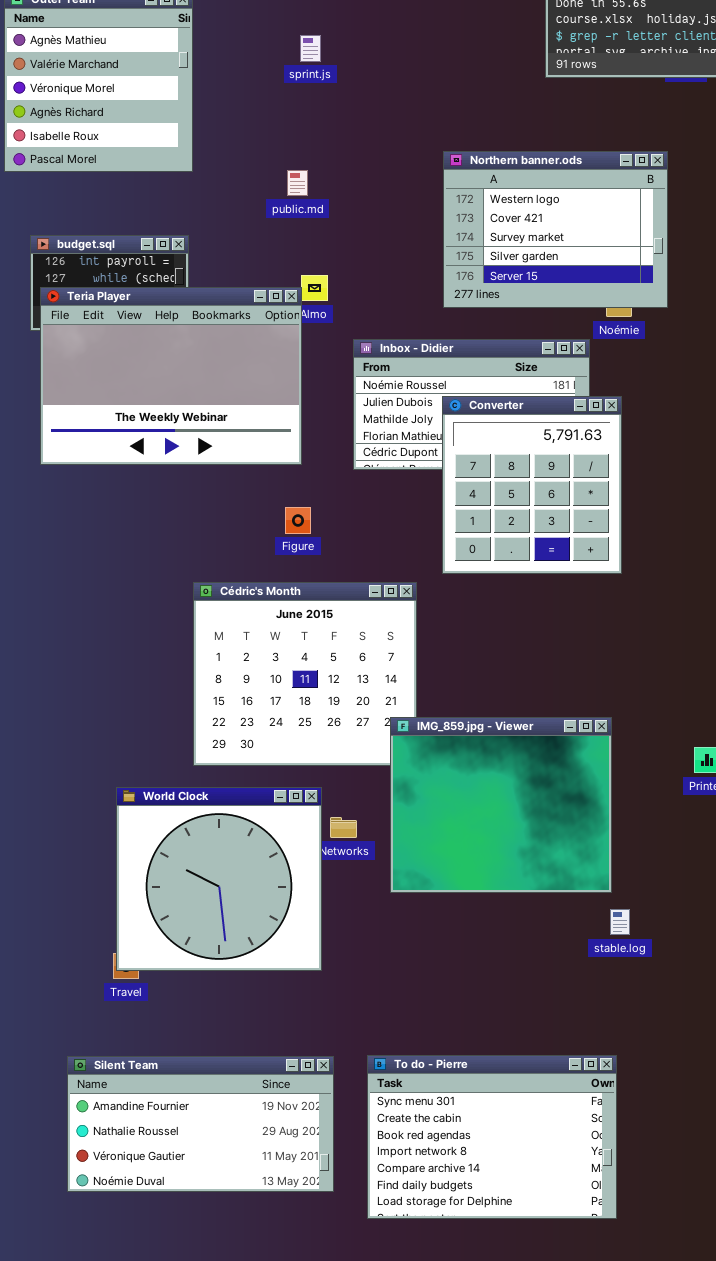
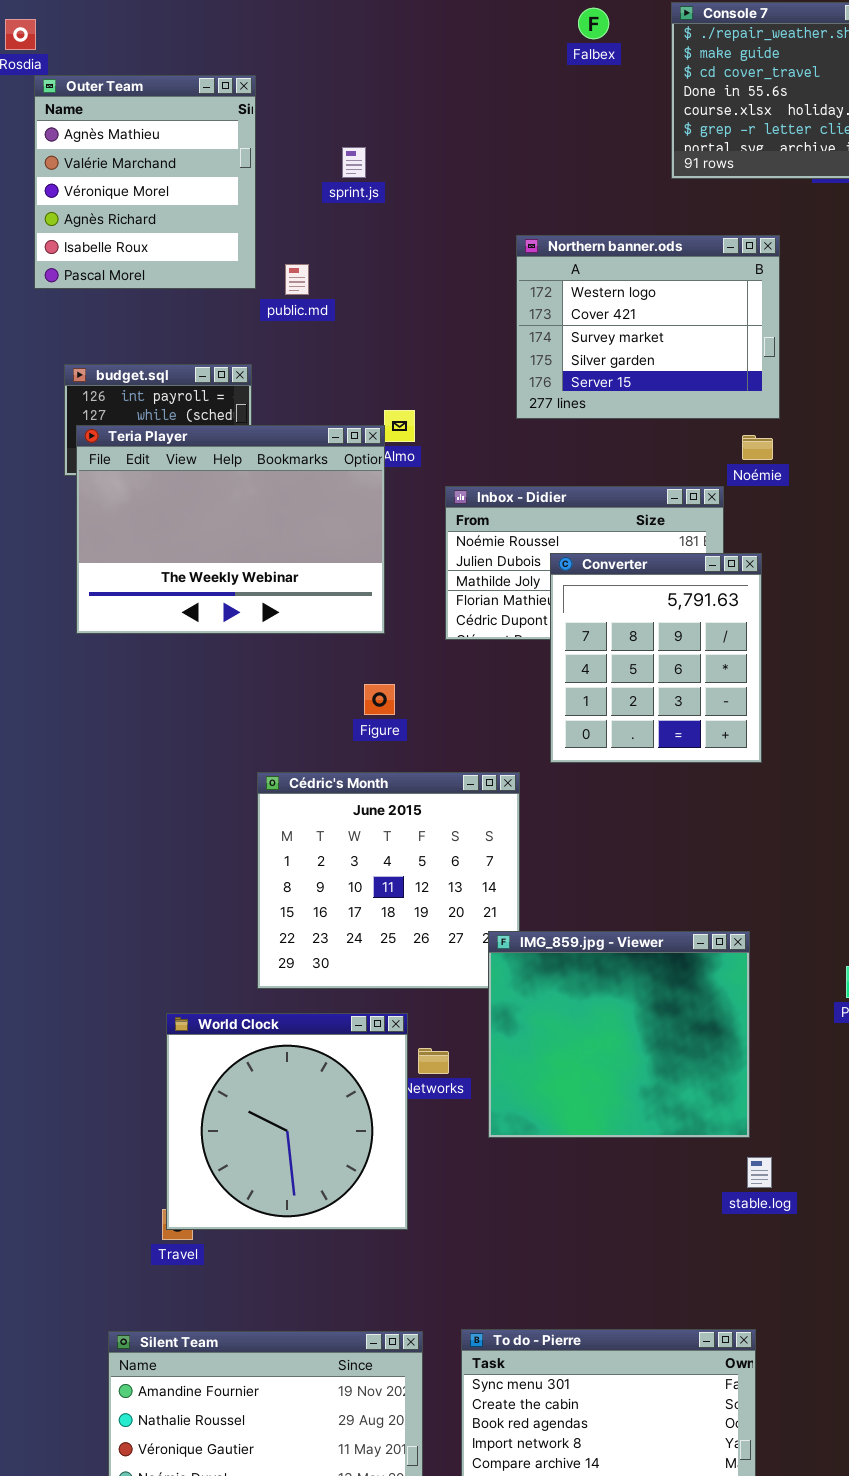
sprint.js: [300,35,321,62] -> [342,147,366,178], moved
Northern banner.ods: [443,151,668,308] -> [516,235,780,419], moved
public.md: [287,170,308,196] -> [285,264,309,295], moved

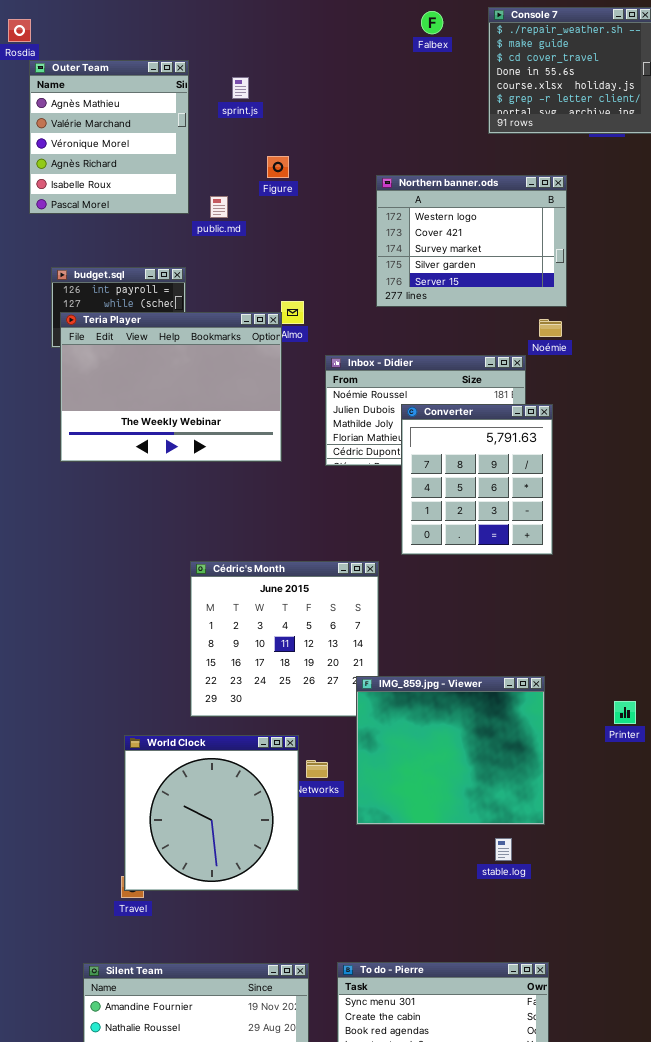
sprint.js: [342,147,366,178] -> [232,77,249,99], moved
Figure: [364,684,395,715] -> [267,156,289,178], moved
stable.log: [747,1157,772,1188] -> [495,838,512,861], moved

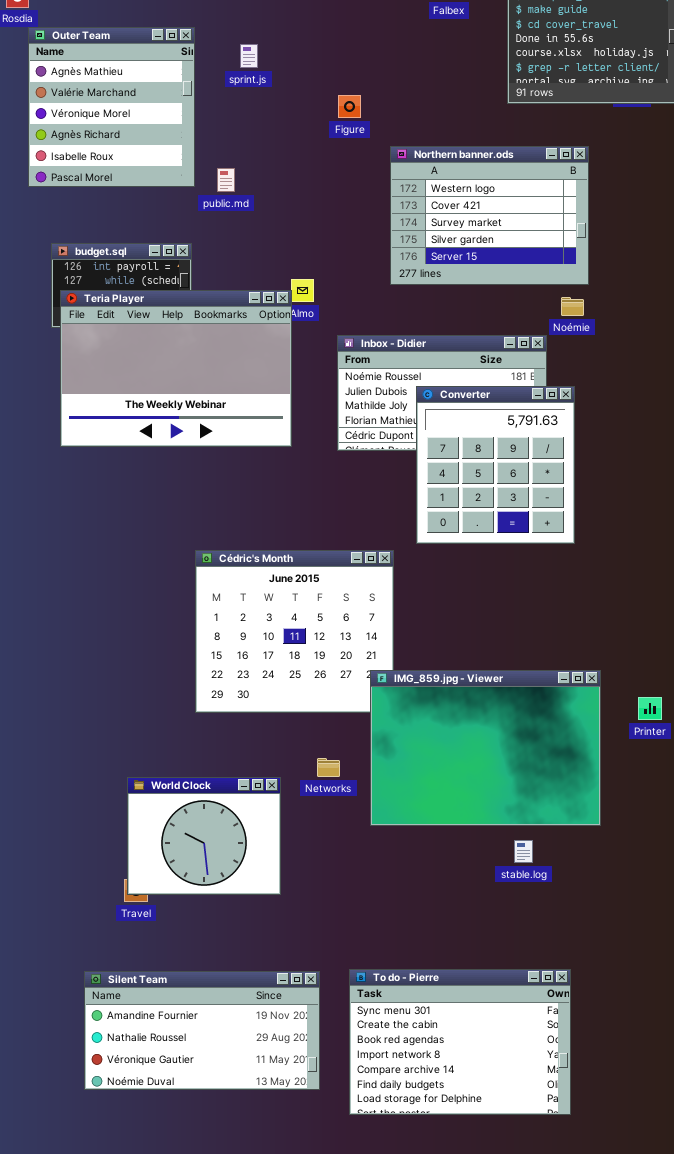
Figure: [267,156,289,178] -> [338,95,361,118], moved
IMG_859.jpg - Viewer: [356,676,545,825] -> [370,670,601,826], resized
World Clock: [124,735,299,891] -> [127,777,281,895], resized

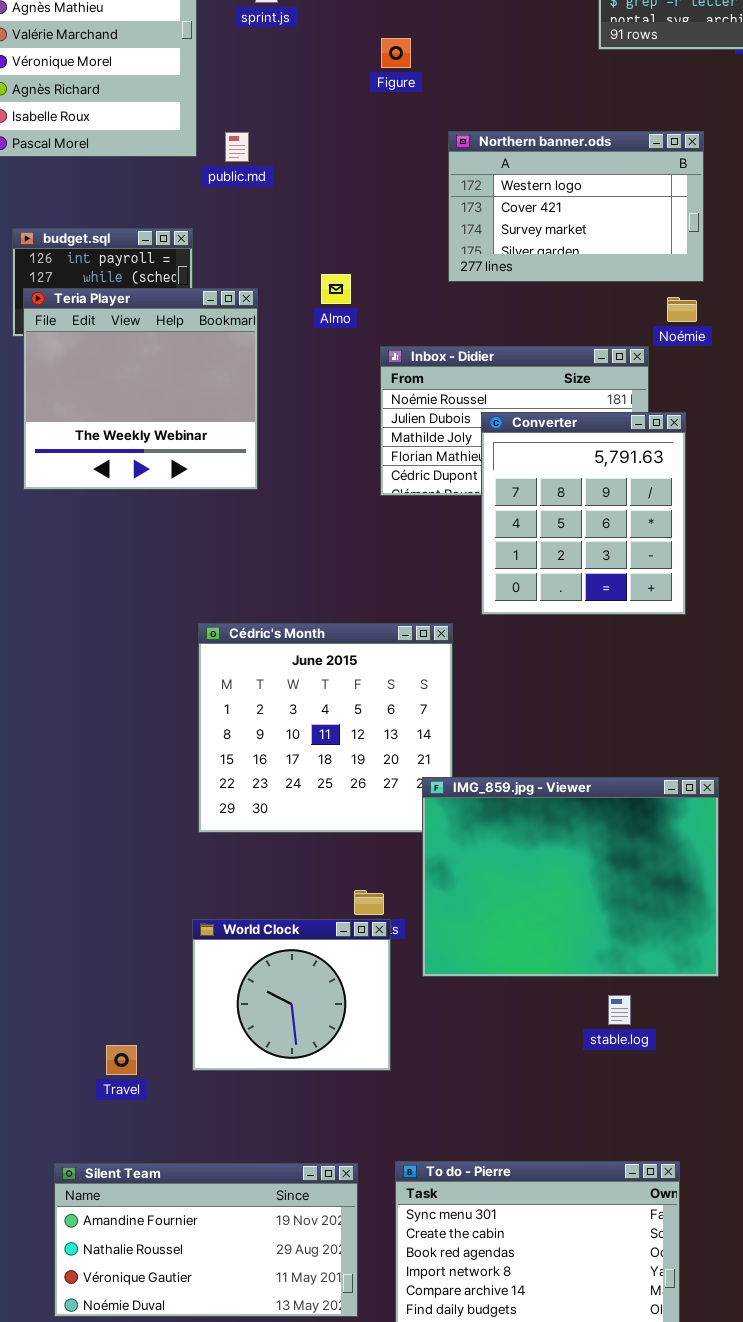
Northern banner.ods: [390,146,589,285] -> [448,131,704,282], resized
Teria Player: [60,290,292,447] -> [23,288,258,490], resized
World Clock: [127,777,281,895] -> [192,919,391,1071], moved

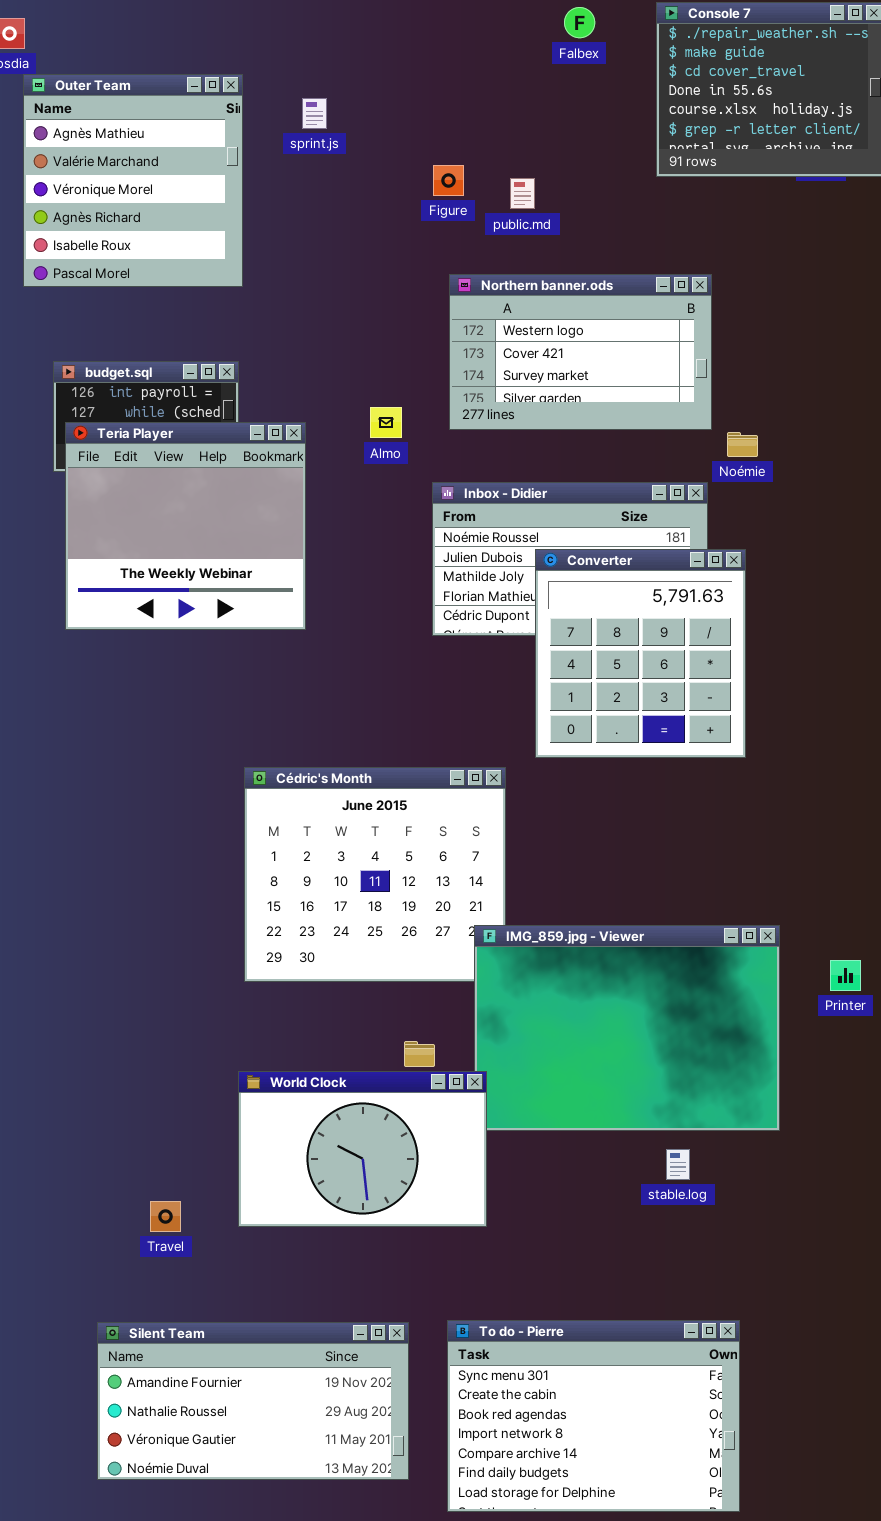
Northern banner.ods: [448,131,704,282] -> [449,274,712,430], moved
public.md: [225,132,249,162] -> [510,178,535,209], moved
World Clock: [192,919,391,1071] -> [238,1071,487,1227], resized

